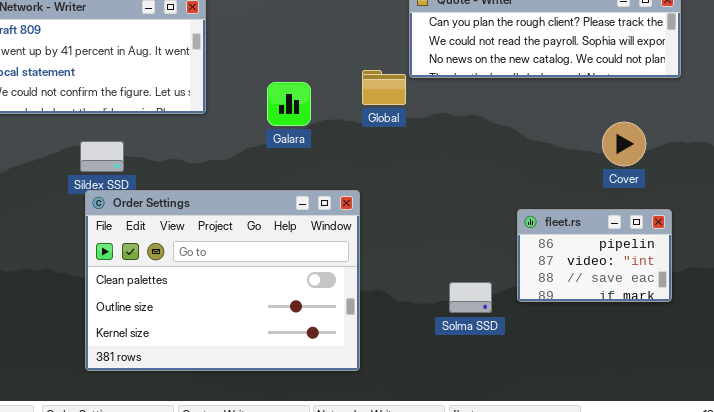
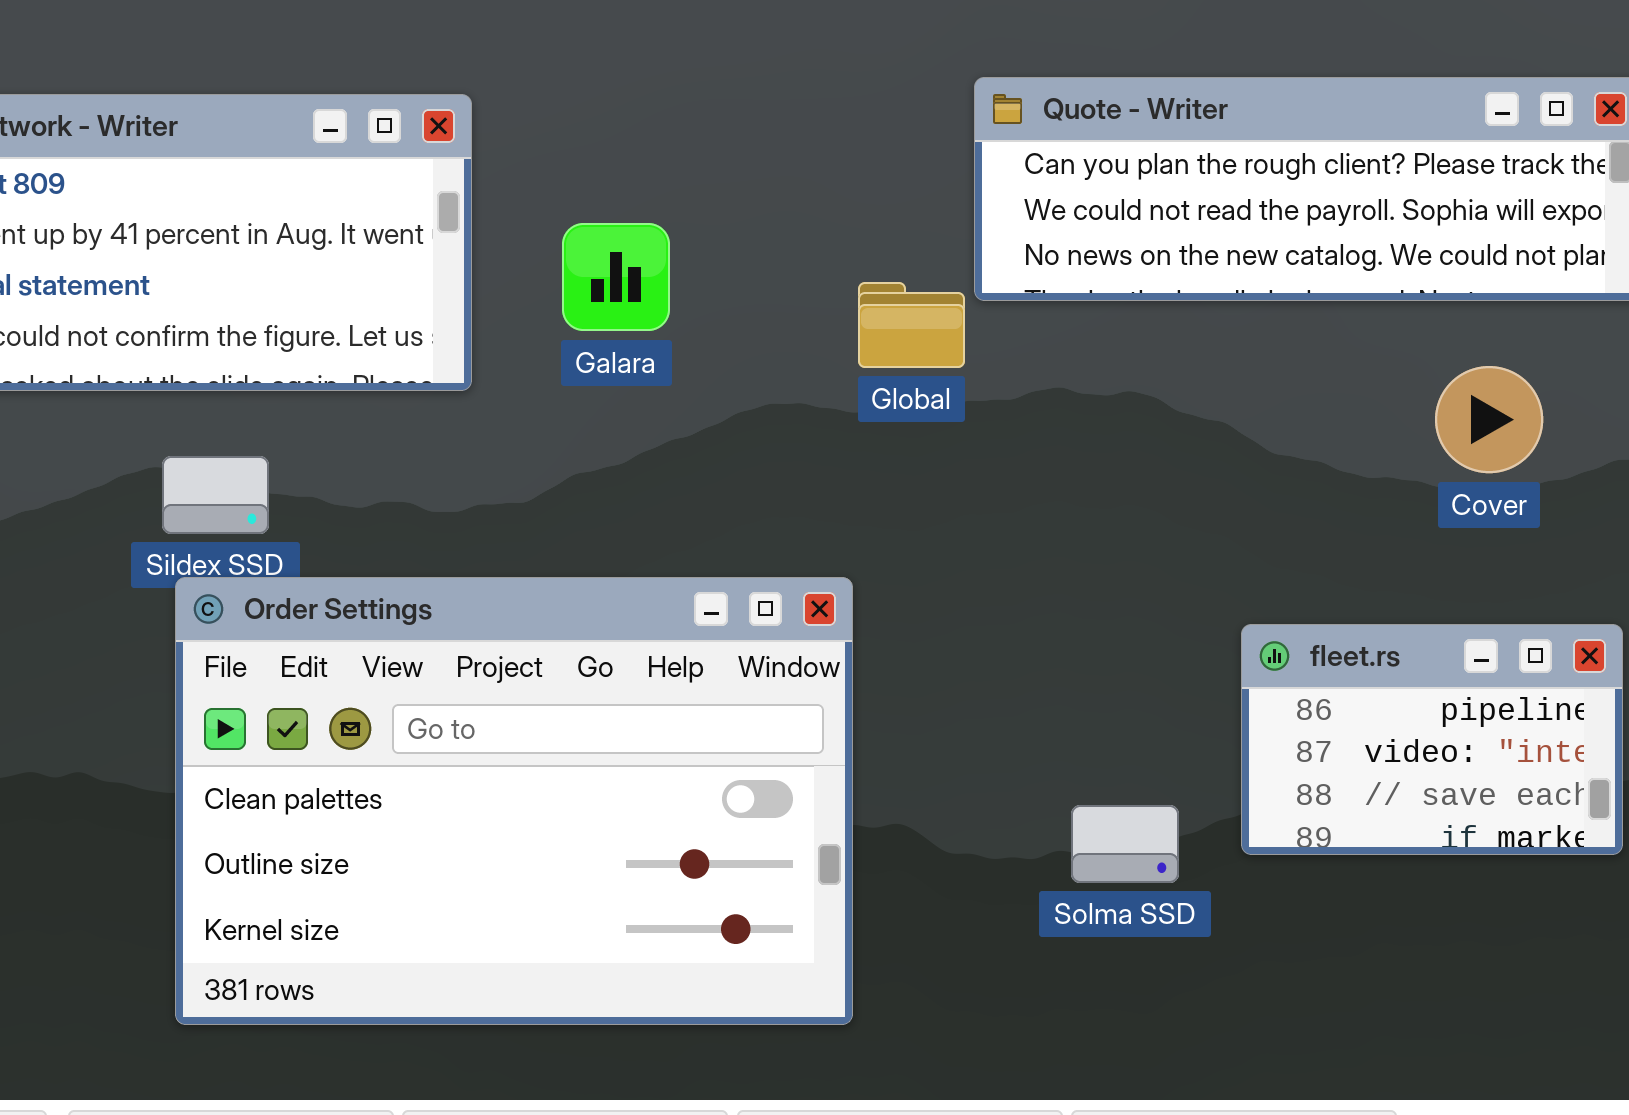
Galara: [267,82,311,126] -> [562,223,670,331], moved
Cover: [602,122,646,166] -> [1435,366,1543,473], moved

